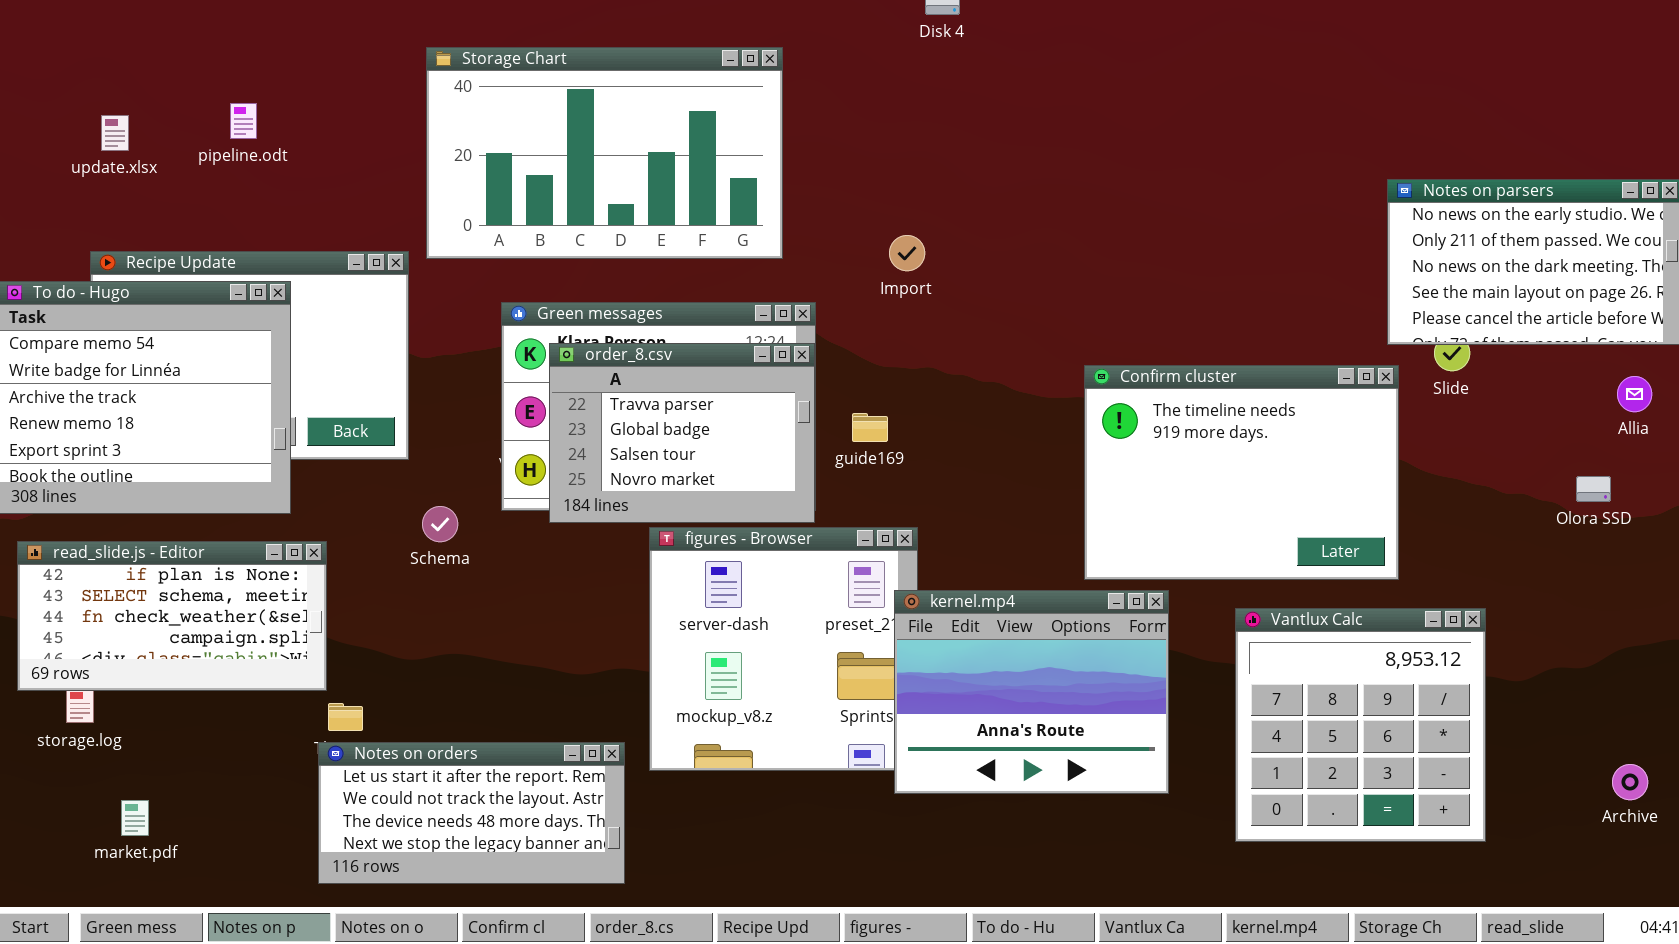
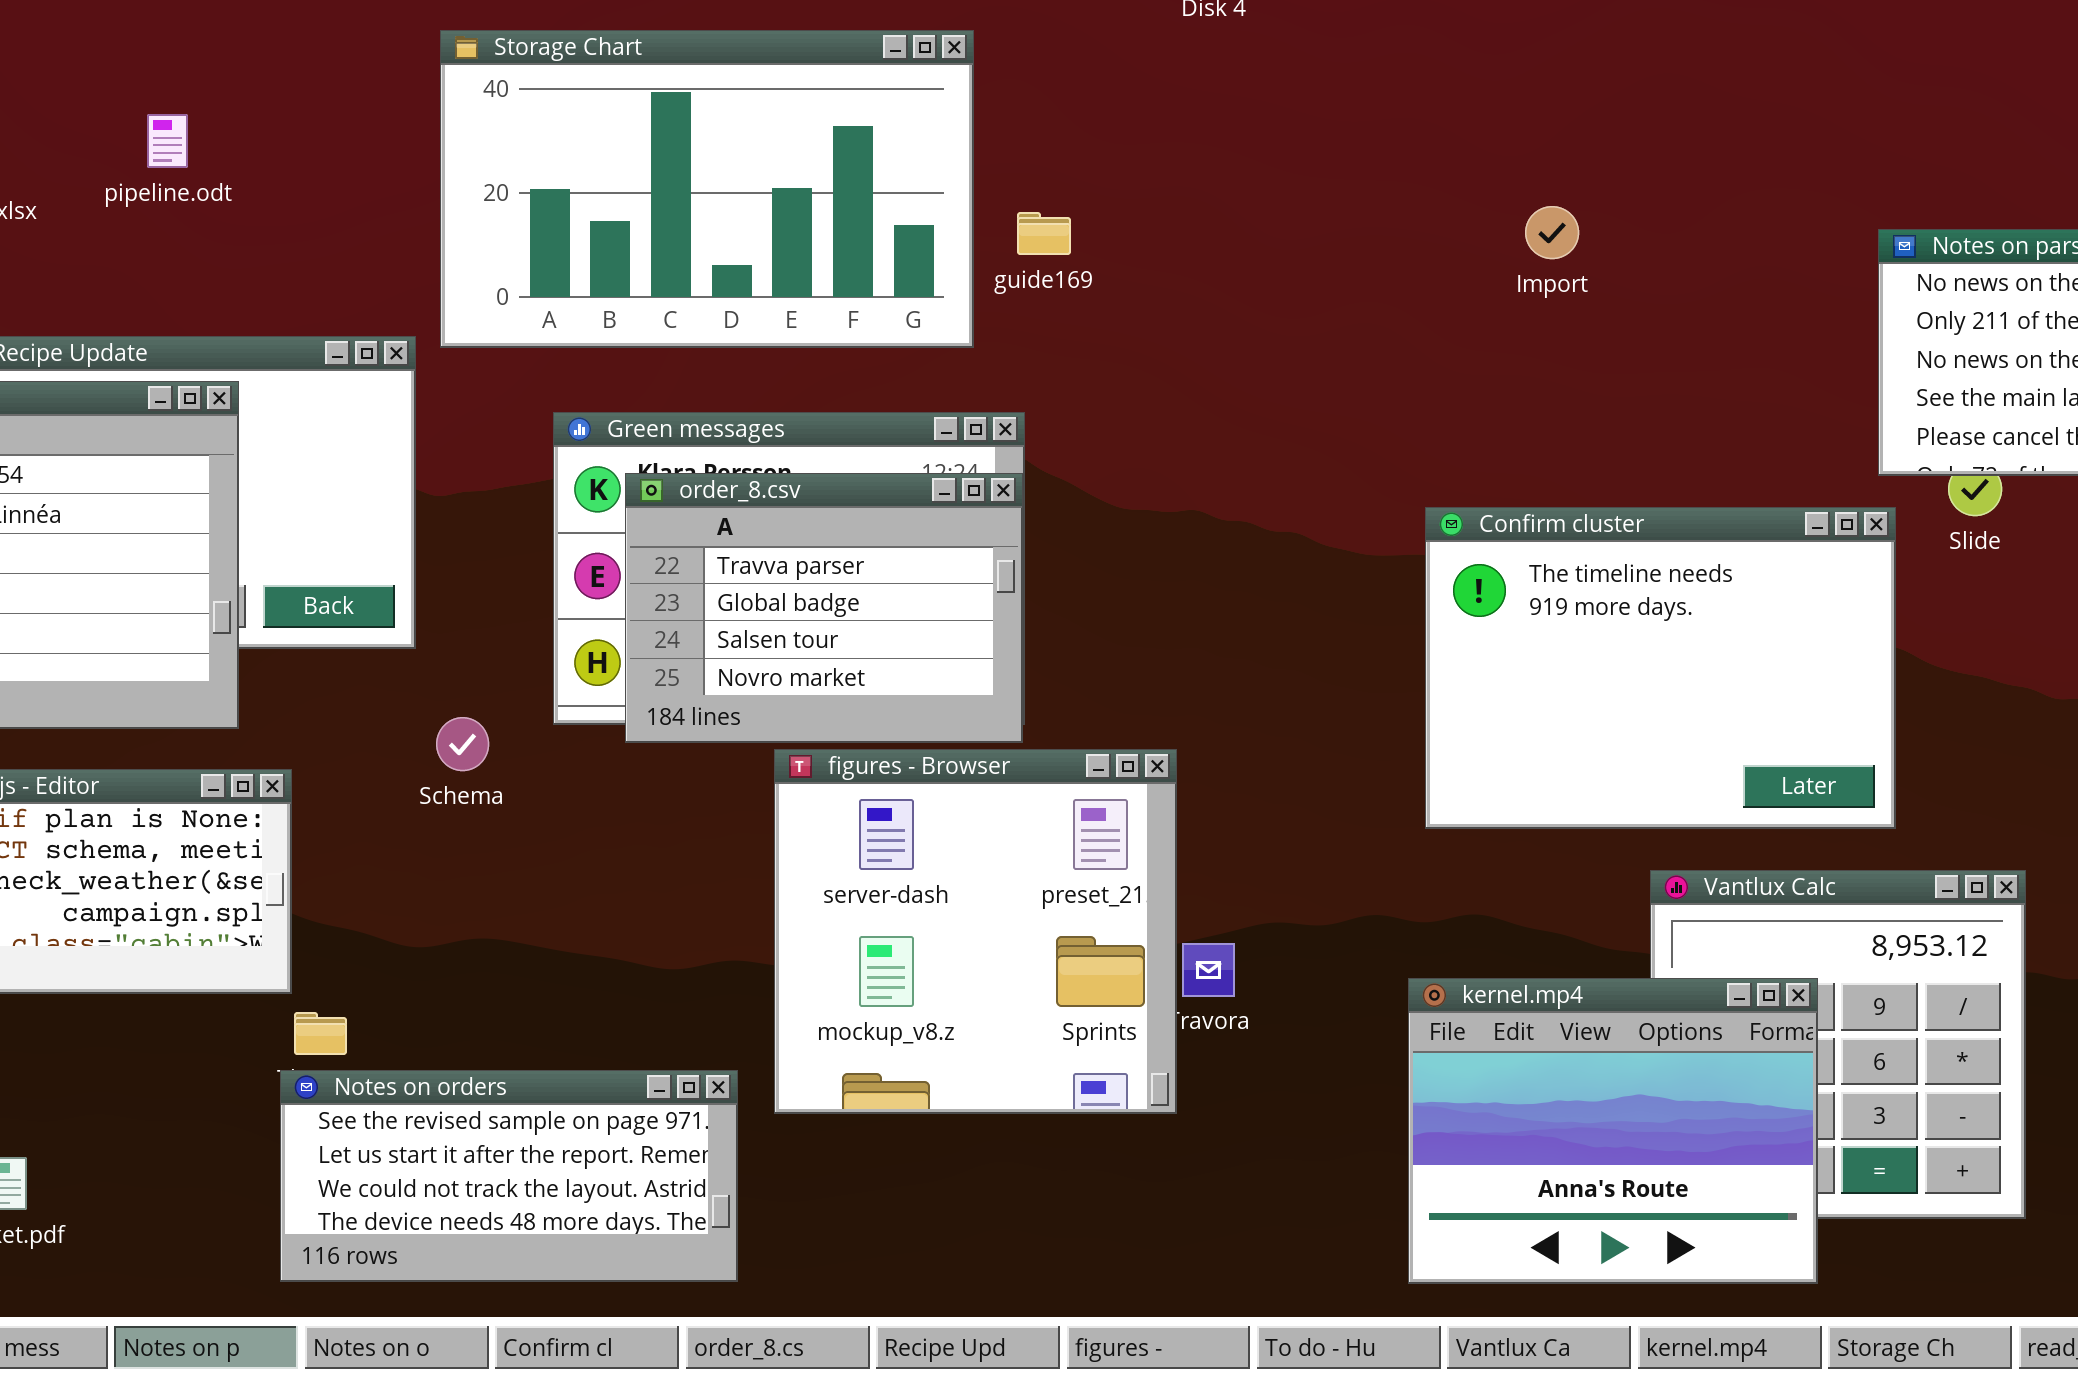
Import: [889,235,925,271] -> [1525,206,1579,259], moved
guide169: [852,413,888,442] -> [1017,212,1071,255], moved
kernel.mp4: [894,590,1169,794] -> [1408,978,1818,1284], moved
Notes on orders: [318,742,625,884] -> [280,1070,738,1282], scrolled up 1 row

